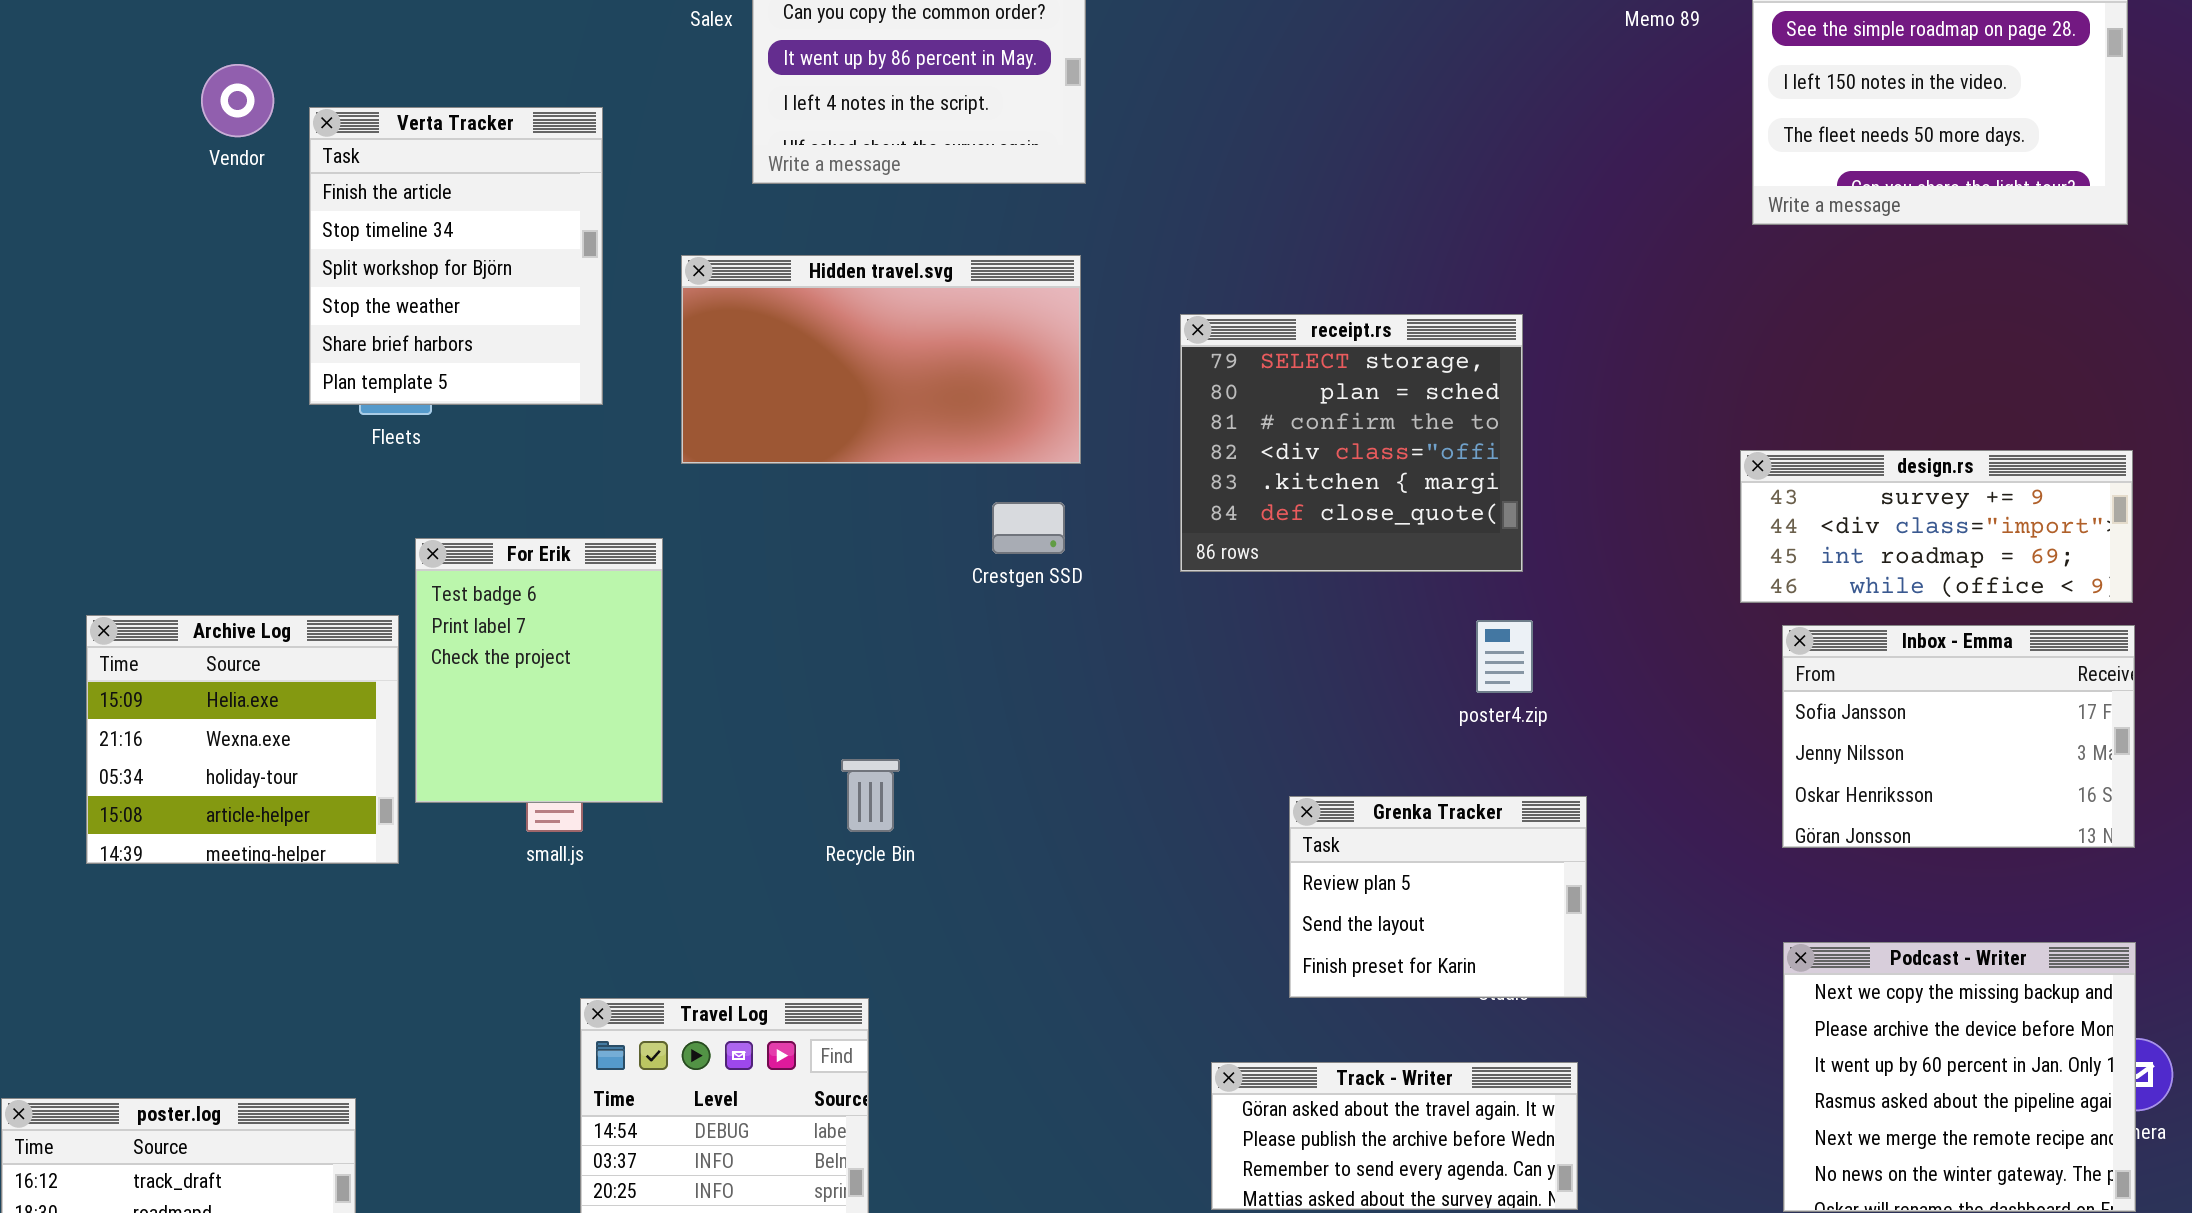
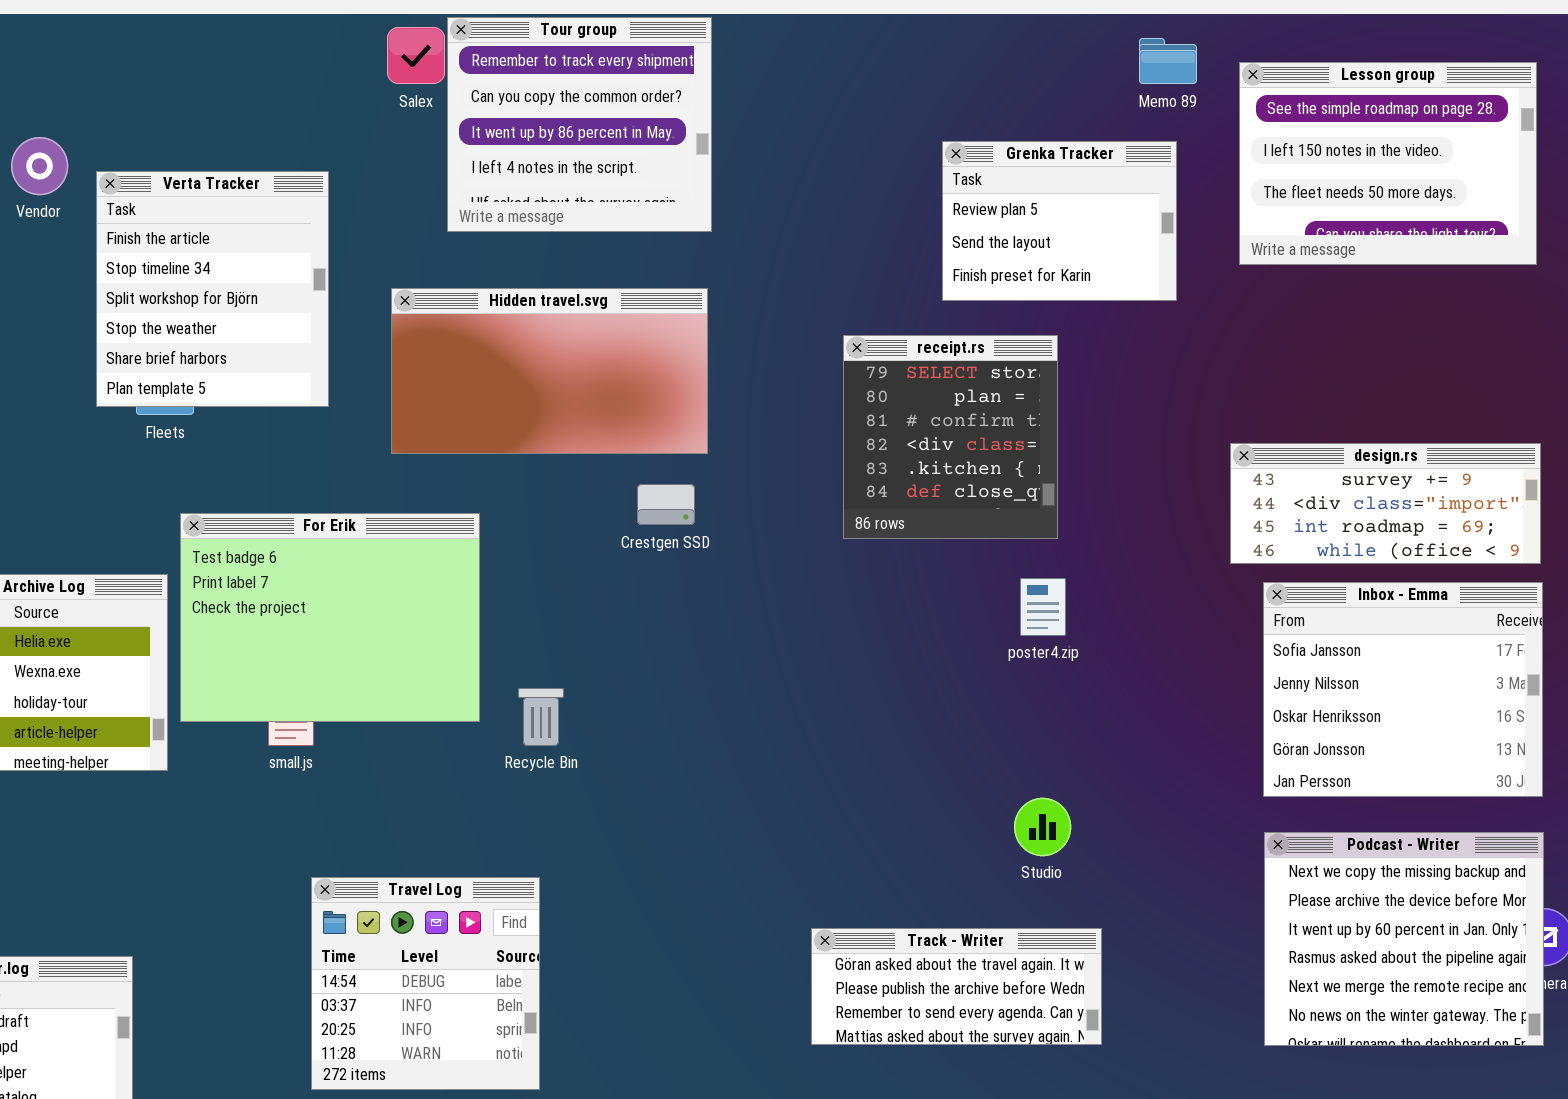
receipt.rs: [1180,314,1523,572] -> [843,335,1058,539], resized
For Erik: [415,538,663,803] -> [180,513,480,722], resized
Inbox - Emma: [1782,625,2135,848] -> [1263,582,1543,797], resized
Grenka Tracker: [1289,796,1587,998] -> [942,141,1177,301], moved

